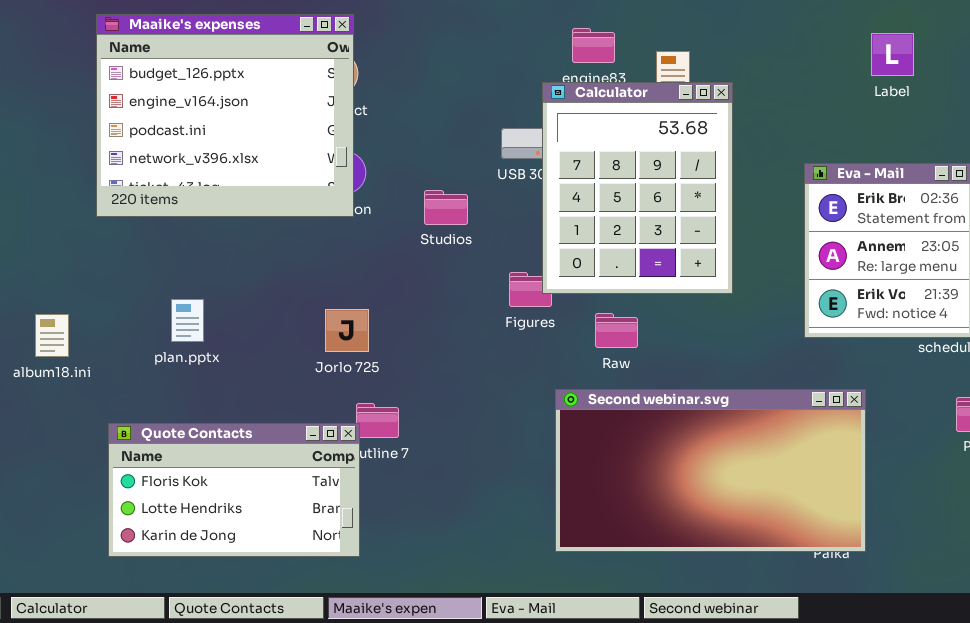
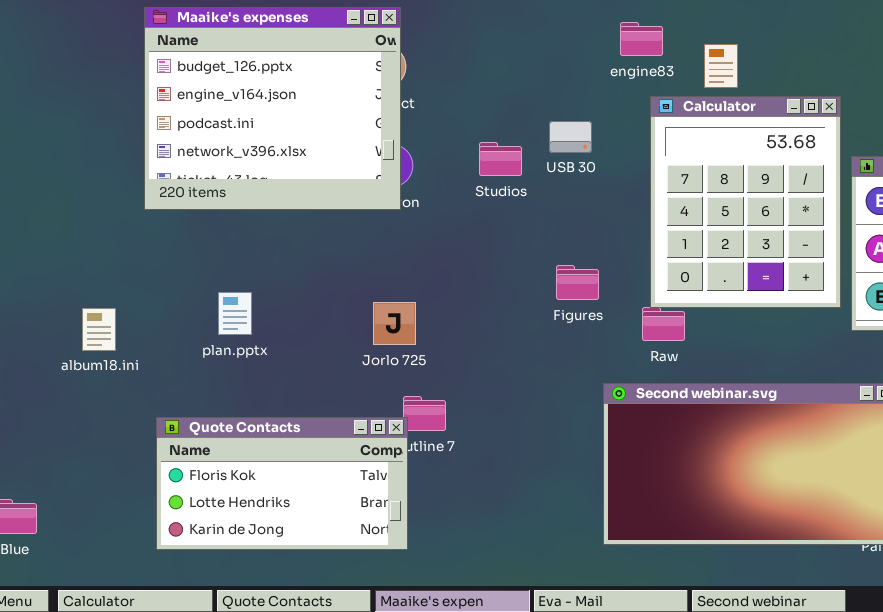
Calculator: [542,82,733,294] -> [650,96,841,308], moved
Studios: [424,190,468,225] -> [479,142,522,176], moved

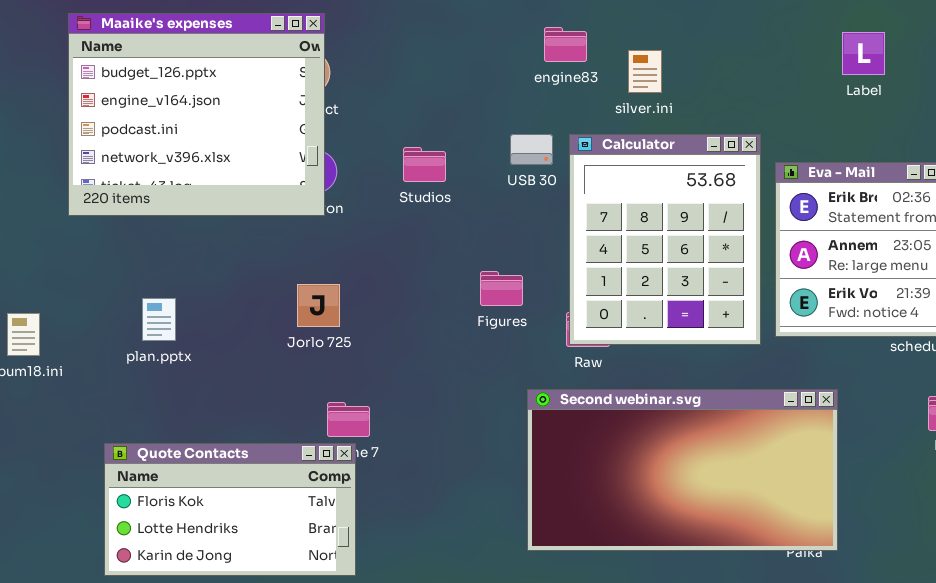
Calculator: [650,96,841,308] -> [569,134,761,345], moved
USB 30: [549,121,592,153] -> [510,134,553,165], moved
Jorlo 725: [373,302,416,345] -> [297,284,340,327], moved
Quote Contacts: [156,417,408,550] -> [104,443,356,576], moved

